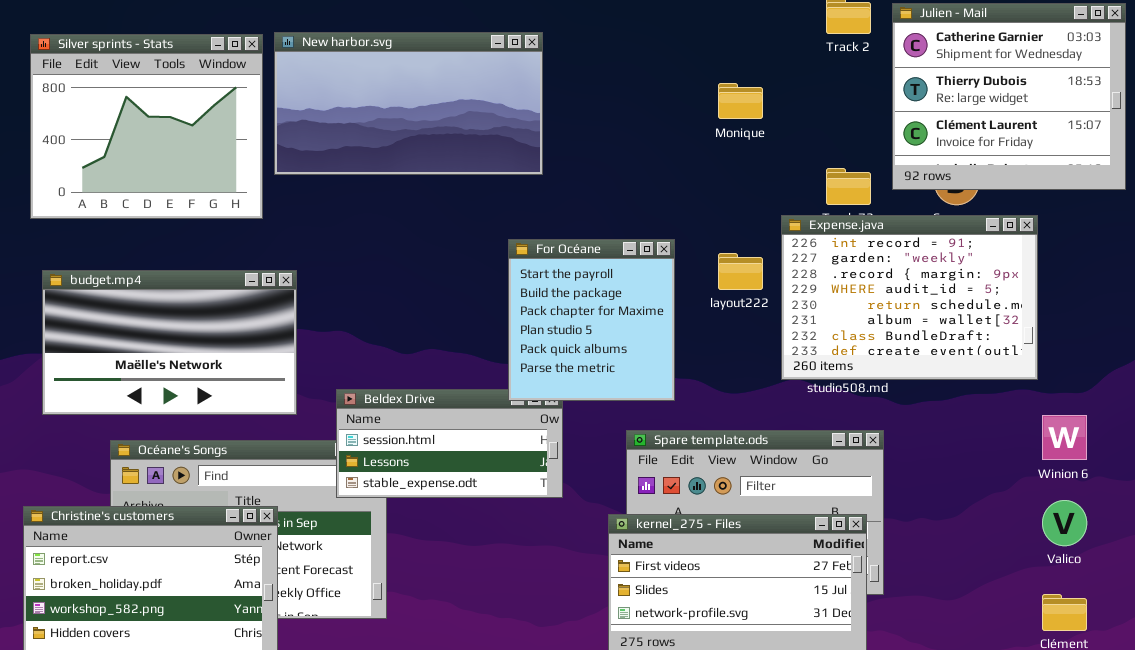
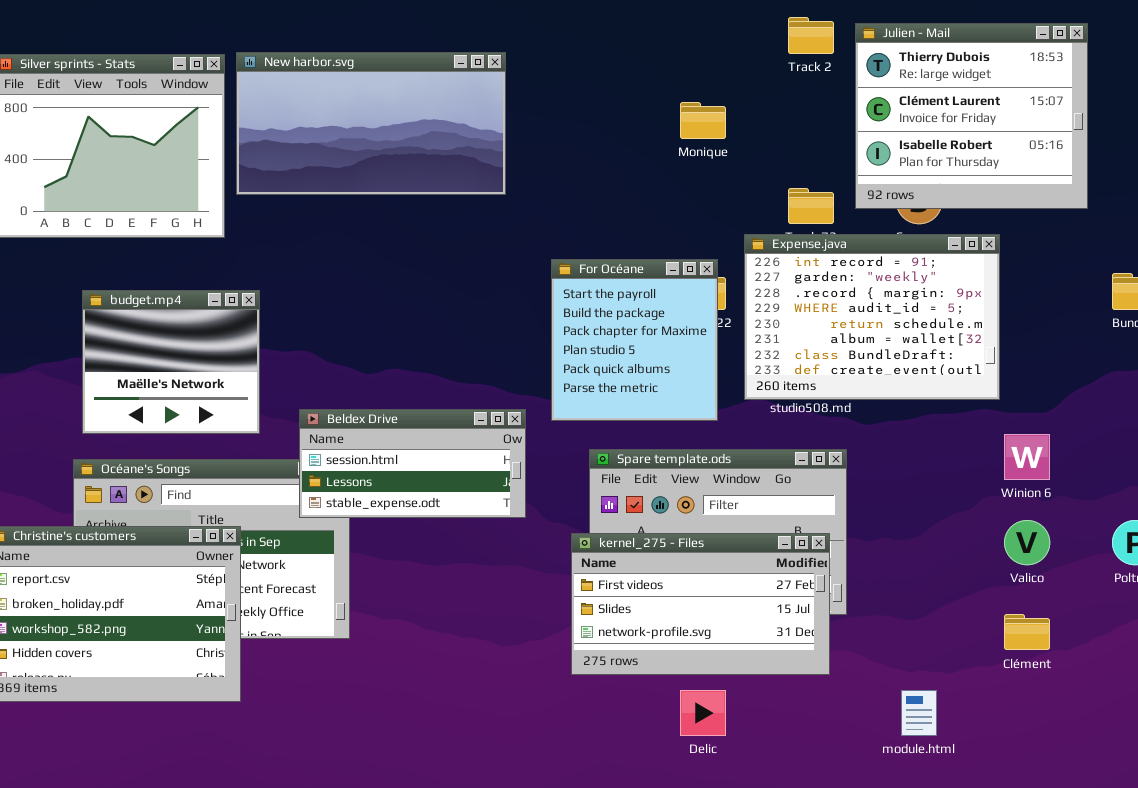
Julien - Mail: [892,3,1126,190] -> [855,23,1088,209], scrolled down 1 row
For Océane: [508,239,675,401] -> [551,259,718,421], moved
budget.mp4: [42,270,297,415] -> [82,290,260,434], resized

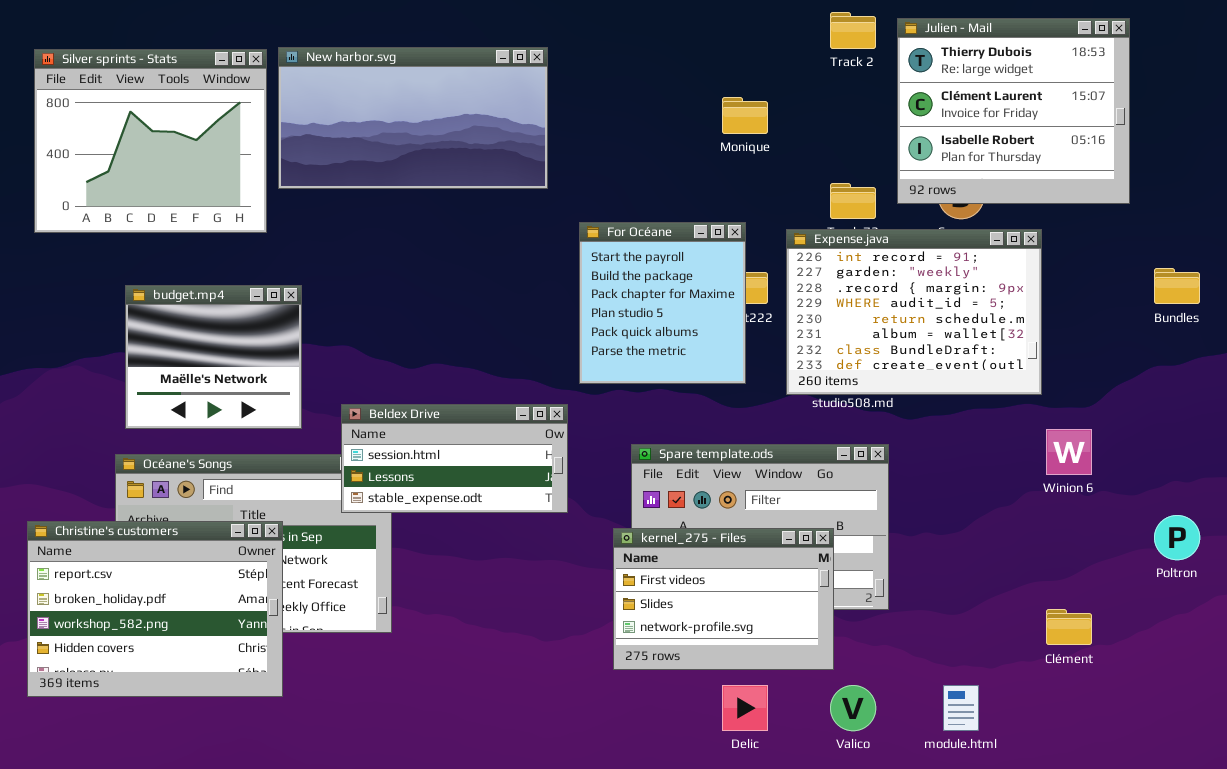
For Océane: [551,259,718,421] -> [579,222,746,384], moved
Valico: [1004,520,1050,565] -> [830,685,876,731], moved
kernel_275 - Files: [571,533,830,675] -> [613,528,834,670], resized

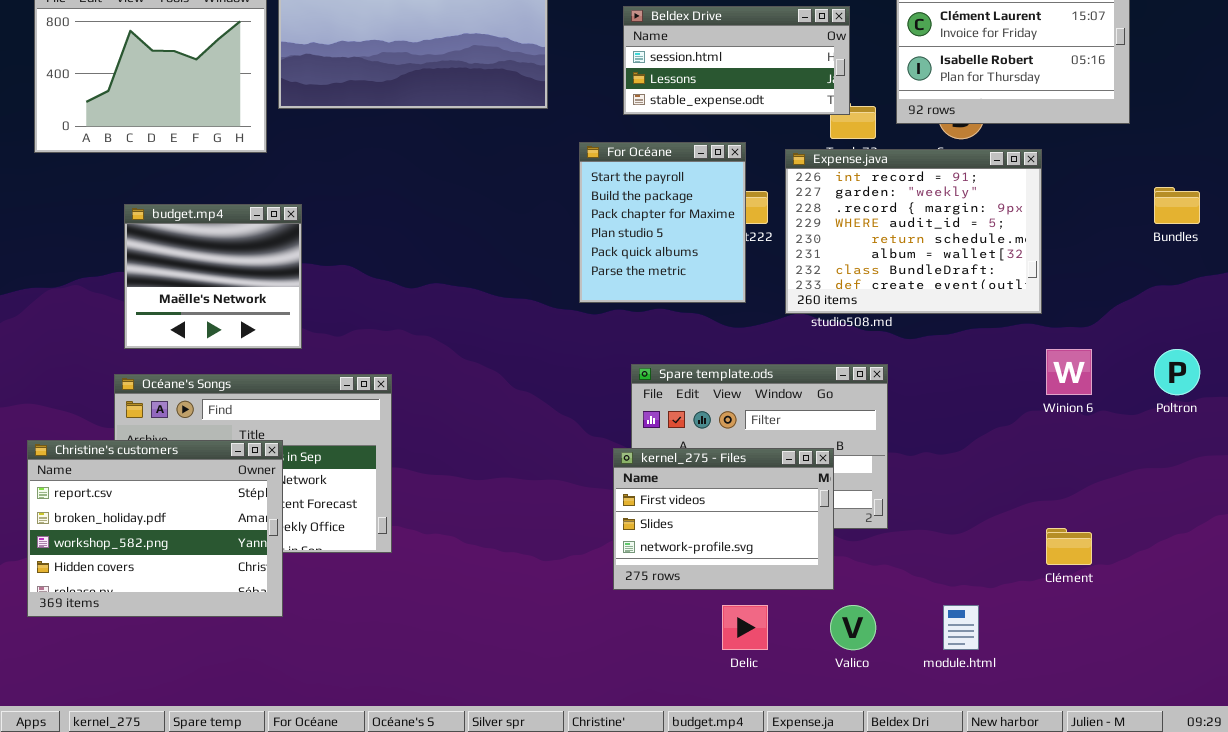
Beldex Drive: [341,404,568,513] -> [623,6,850,115], moved
Poltron: [1154,515,1200,560] -> [1154,349,1200,395], moved

